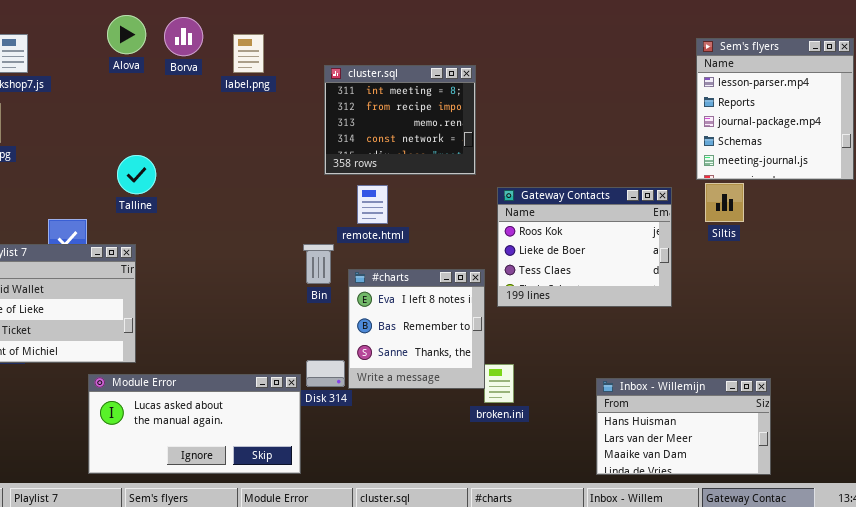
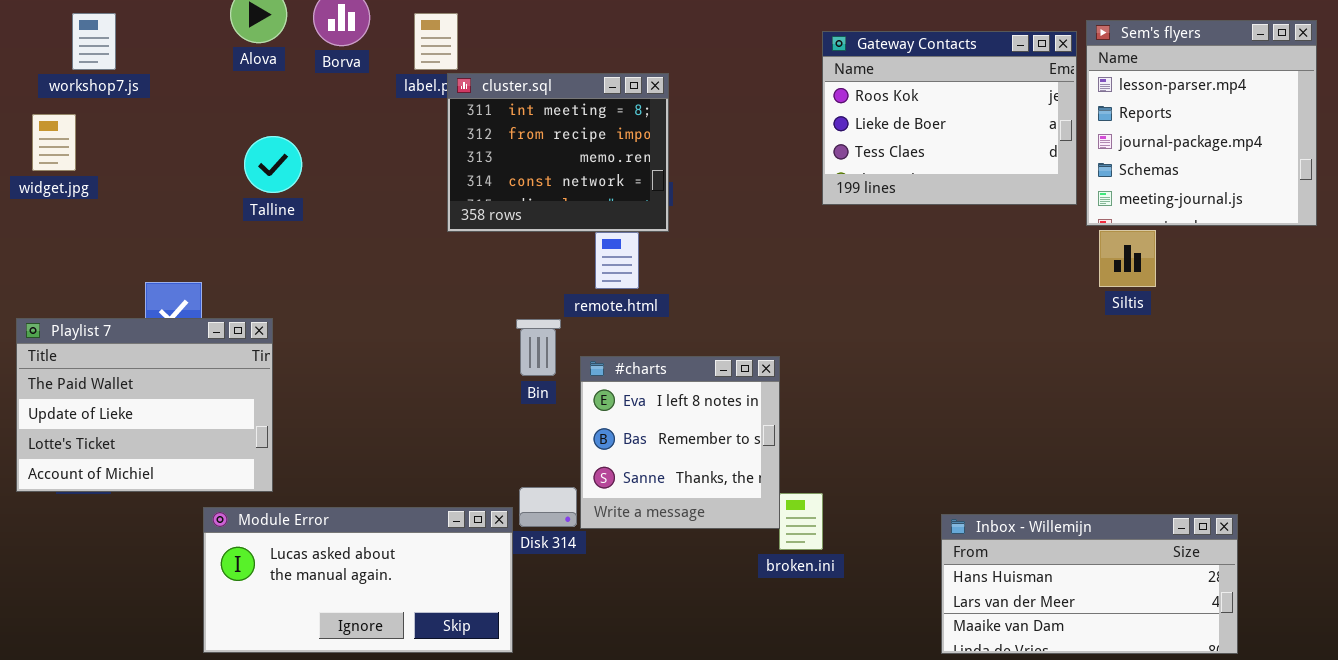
cluster.sql: [324,65,476,175] -> [447,73,669,232], moved
Talline: [117,155,156,194] -> [244,136,302,193], moved
Gateway Contacts: [497,187,672,307] -> [822,31,1077,205], moved
Inbox - Willemijn: [596,378,771,475] -> [941,514,1238,654], resized

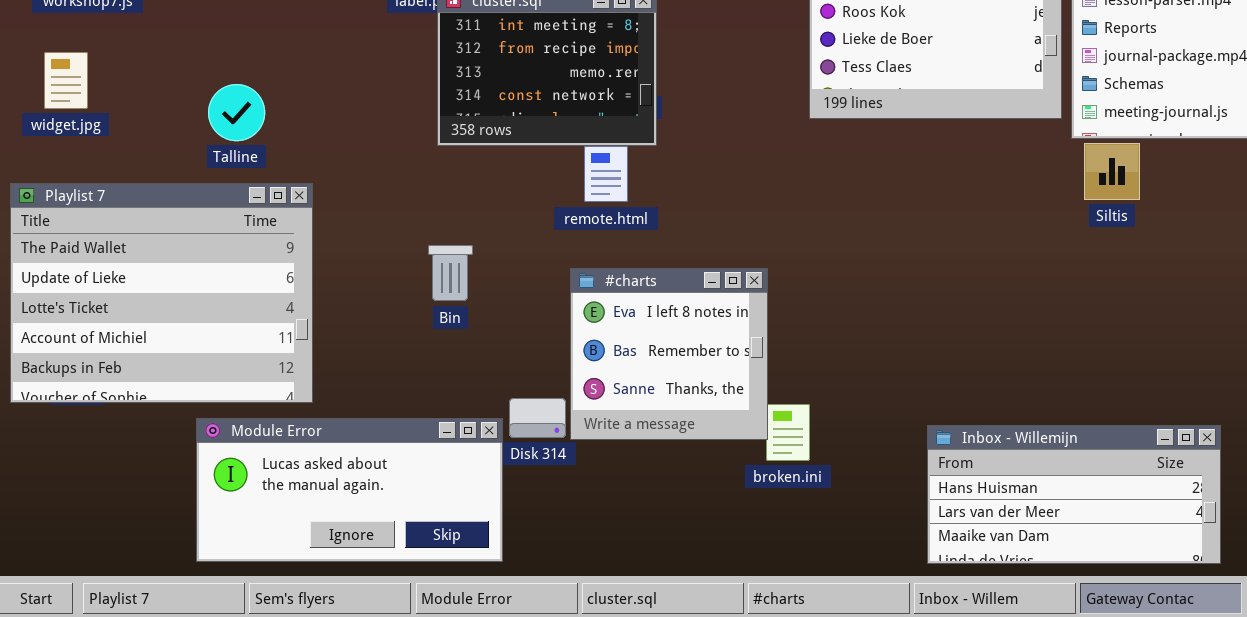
widget.jpg: [32,114,76,171] -> [44,52,88,109], moved
Talline: [244,136,302,193] -> [208,84,265,141], moved
Playlist 7: [16,318,273,492] -> [10,183,313,403], resized
Bin: [516,319,561,376] -> [428,245,473,301], moved

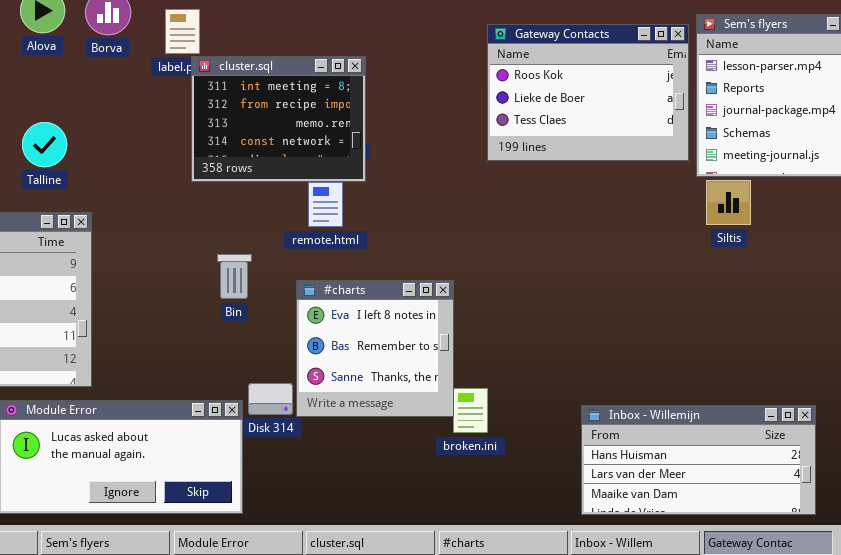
Talline: [208,84,265,141] -> [22,122,67,167], moved
Bin: [428,245,473,301] -> [217,254,252,299], moved

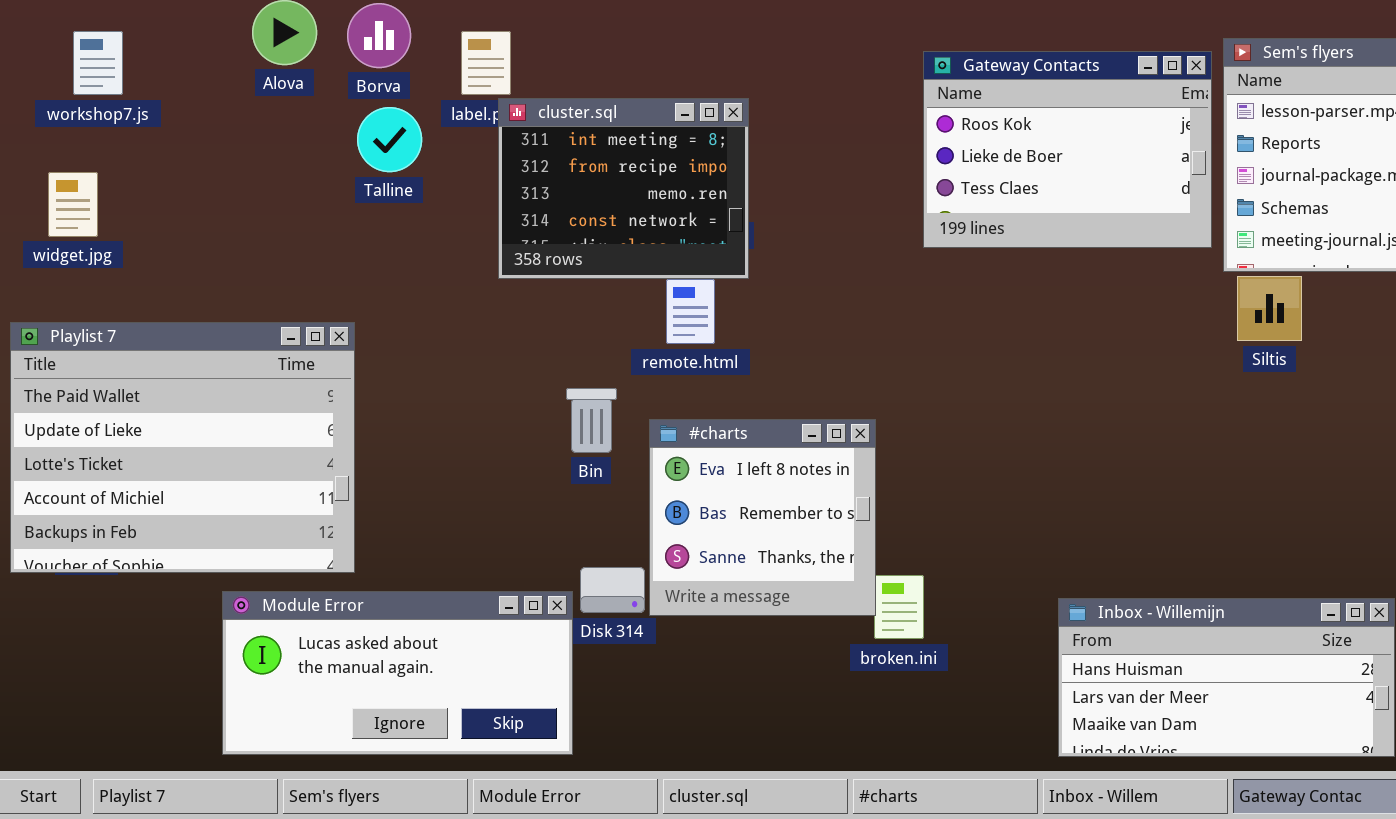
Talline: [22,122,67,167] -> [357,107,422,172], moved
Bin: [217,254,252,299] -> [566,388,617,453], moved

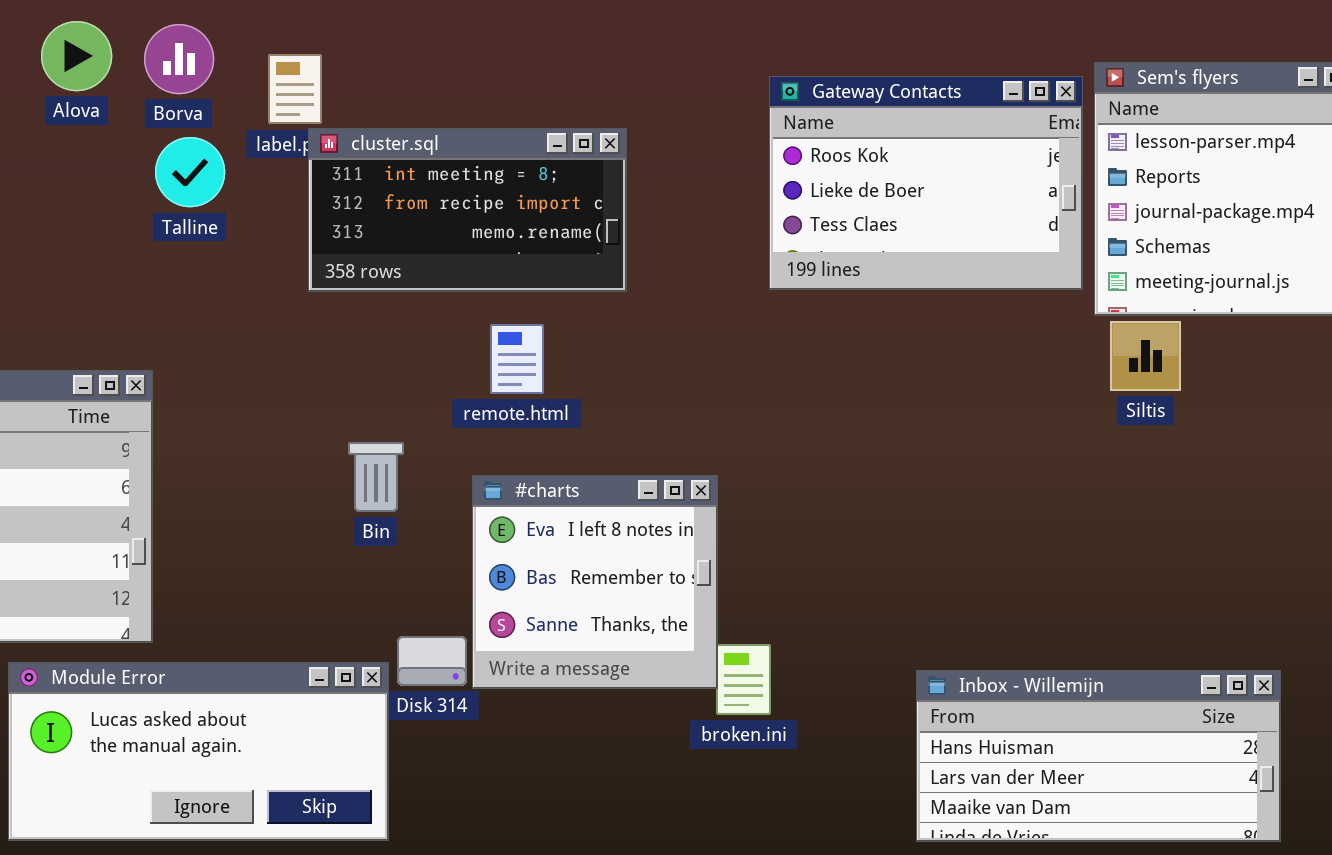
cluster.sql: [498,98,749,279] -> [308,128,627,292], resized
Bin: [566,388,617,453] -> [348,442,404,512], moved

